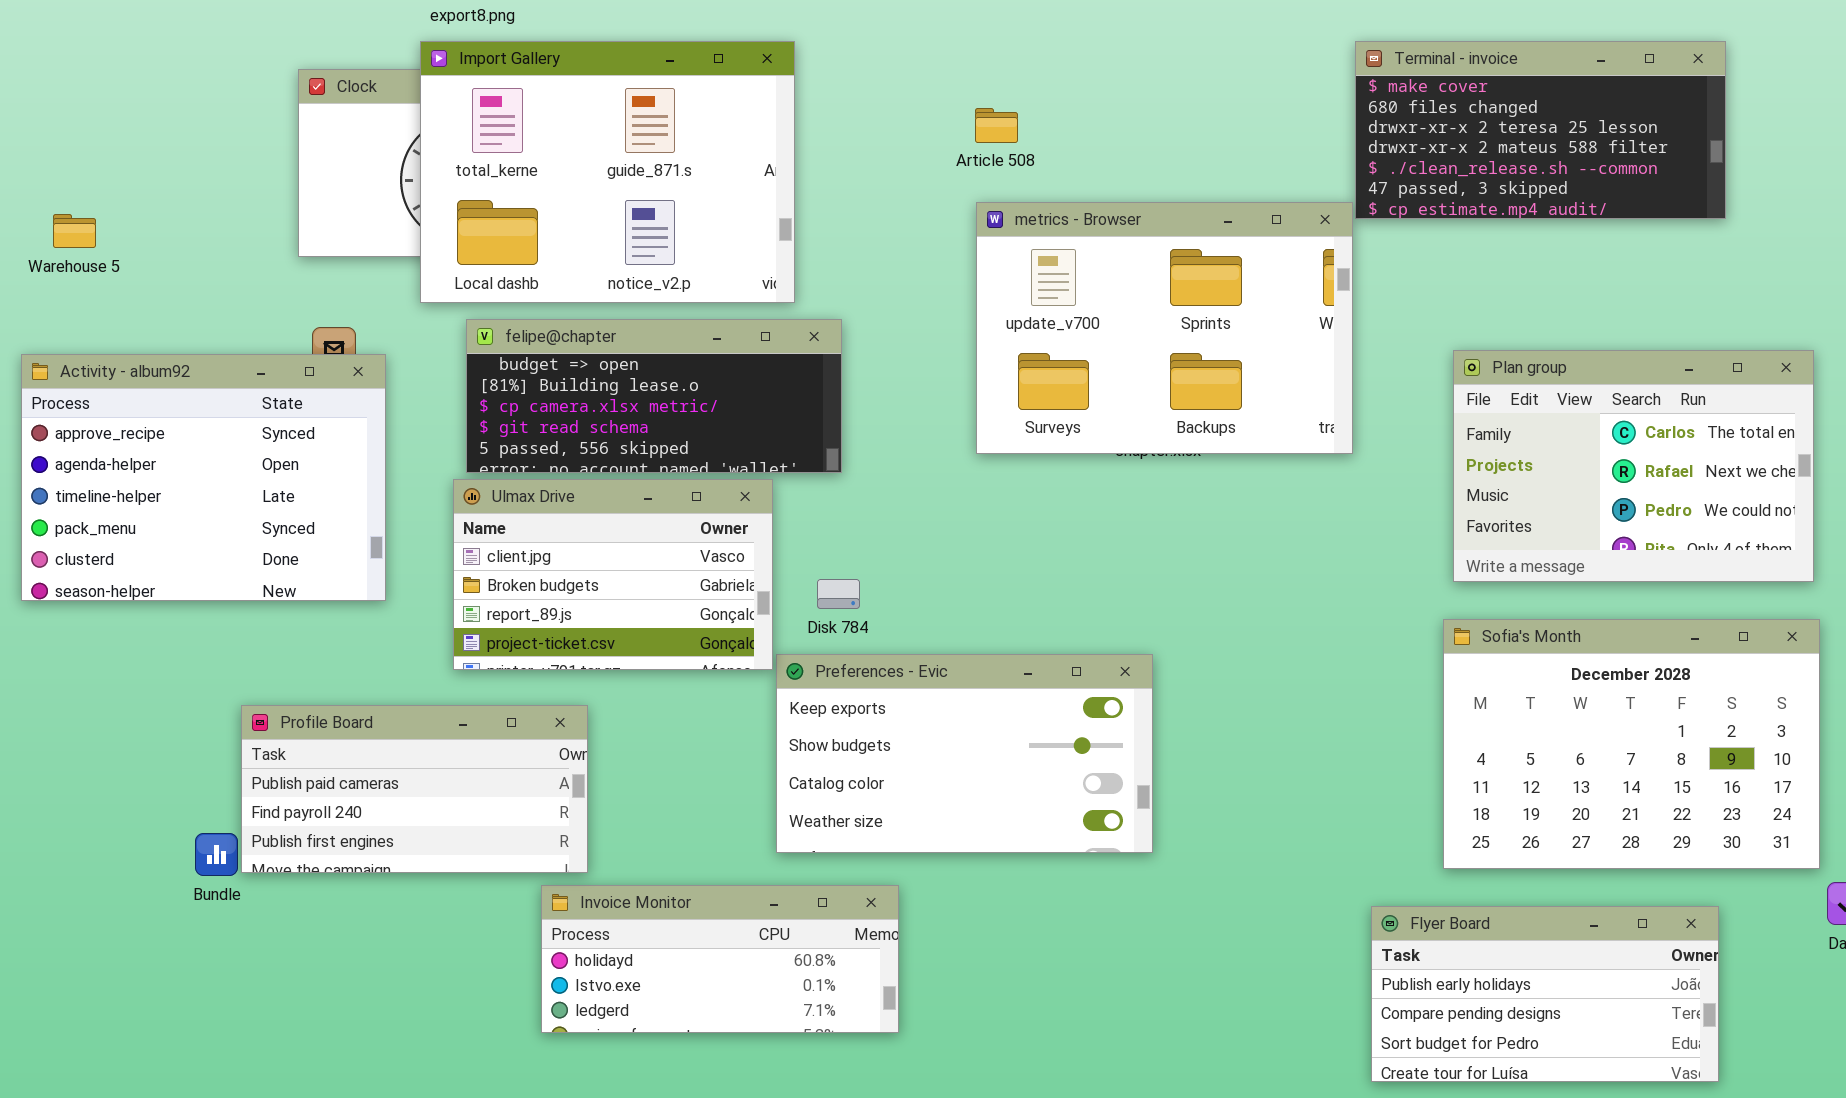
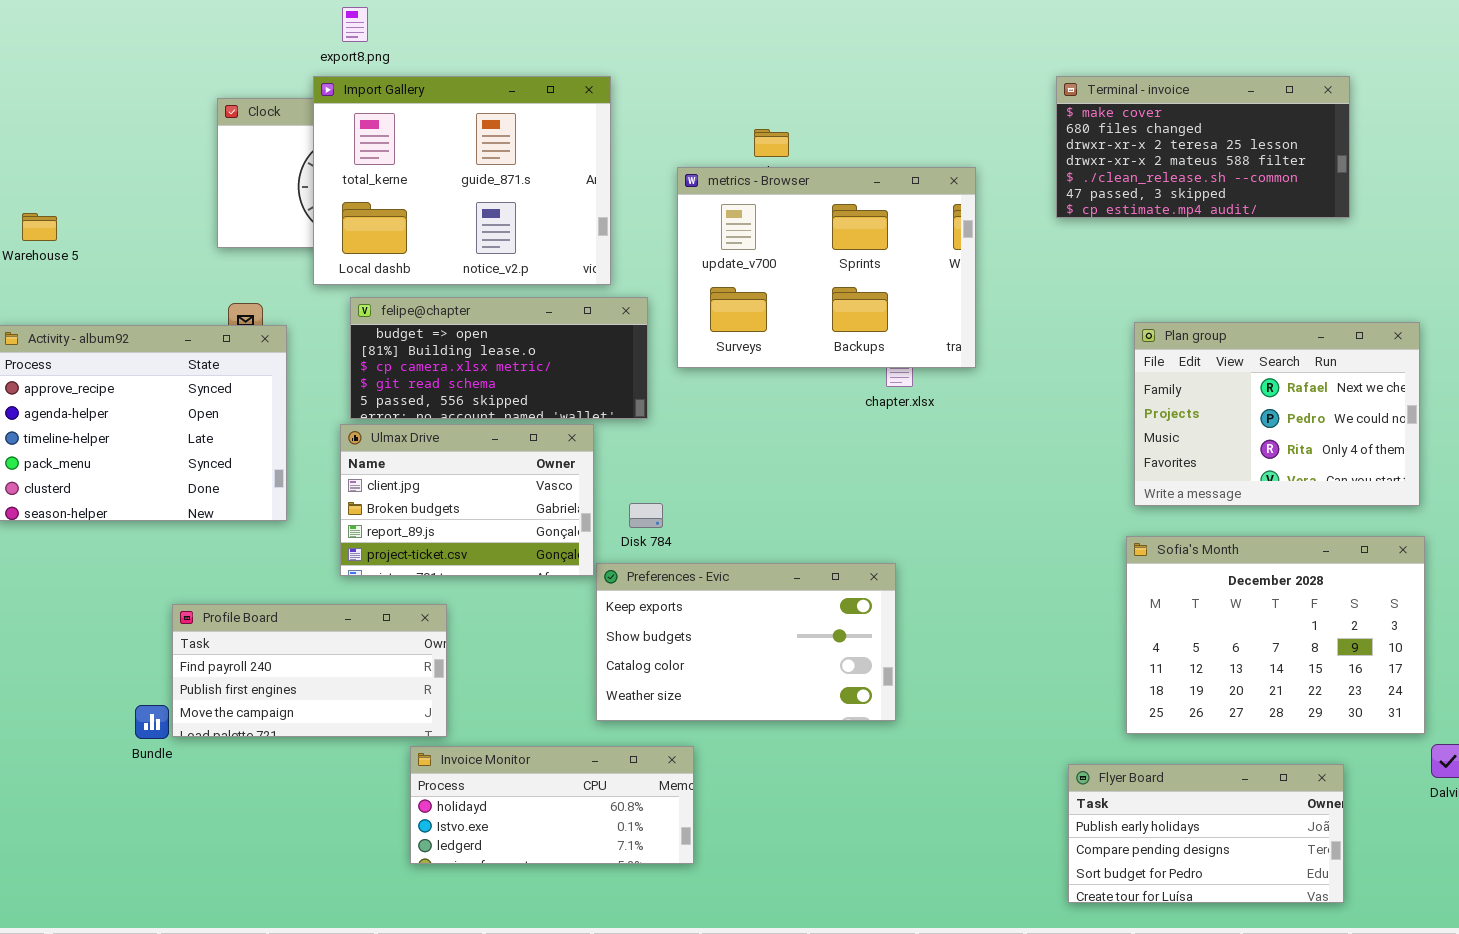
metrics - Browser: [976,202,1353,454] -> [677,167,976,368], moved
Plan group: [1453,350,1814,582] -> [1134,322,1420,506], scrolled down 1 row
Profile Board: [241,705,588,873] -> [172,604,447,737], scrolled down 1 row

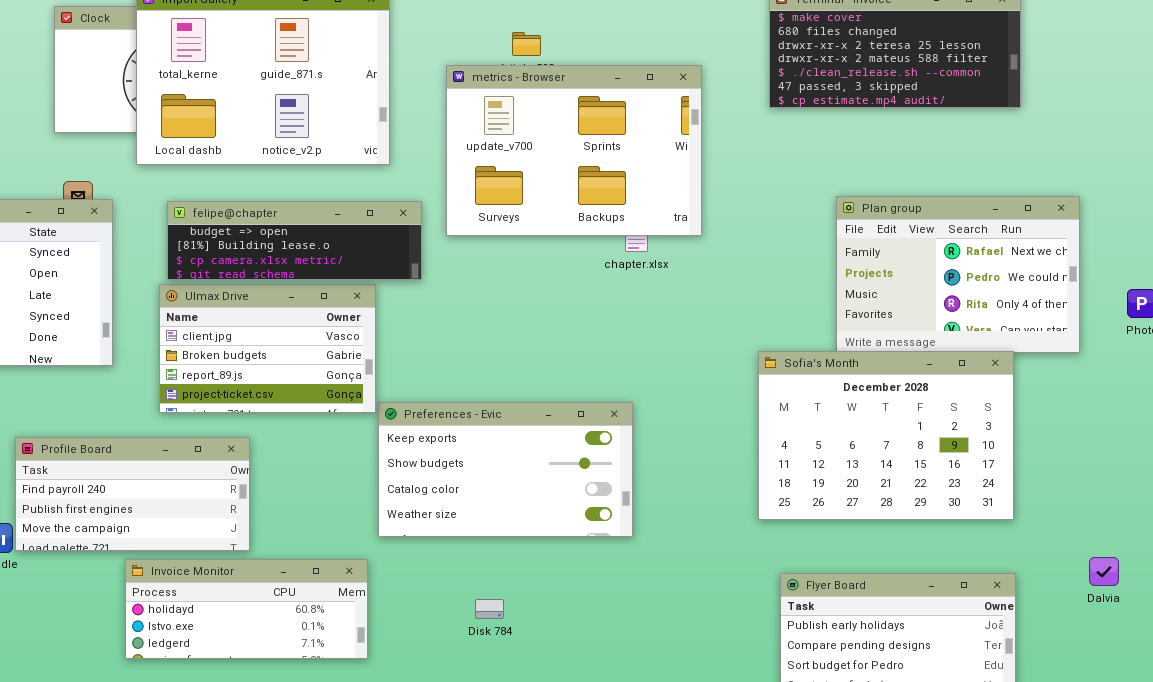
felipe@chapter: [350,297,648,419] -> [167,201,422,280], resized
Disk 784: [629,503,663,528] -> [475,599,504,619], moved
Sofia's Month: [1126,536,1425,734] -> [758,351,1014,520], moved
Invoice Monitor: [410,746,694,864] -> [125,559,368,659], moved

